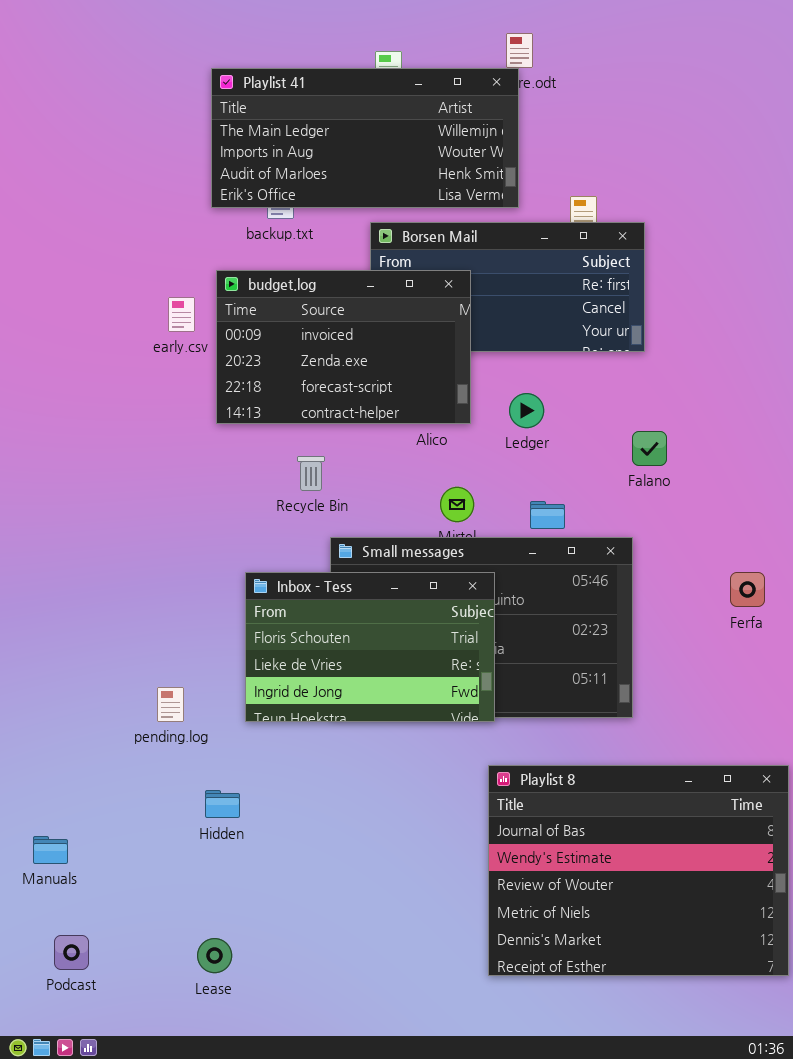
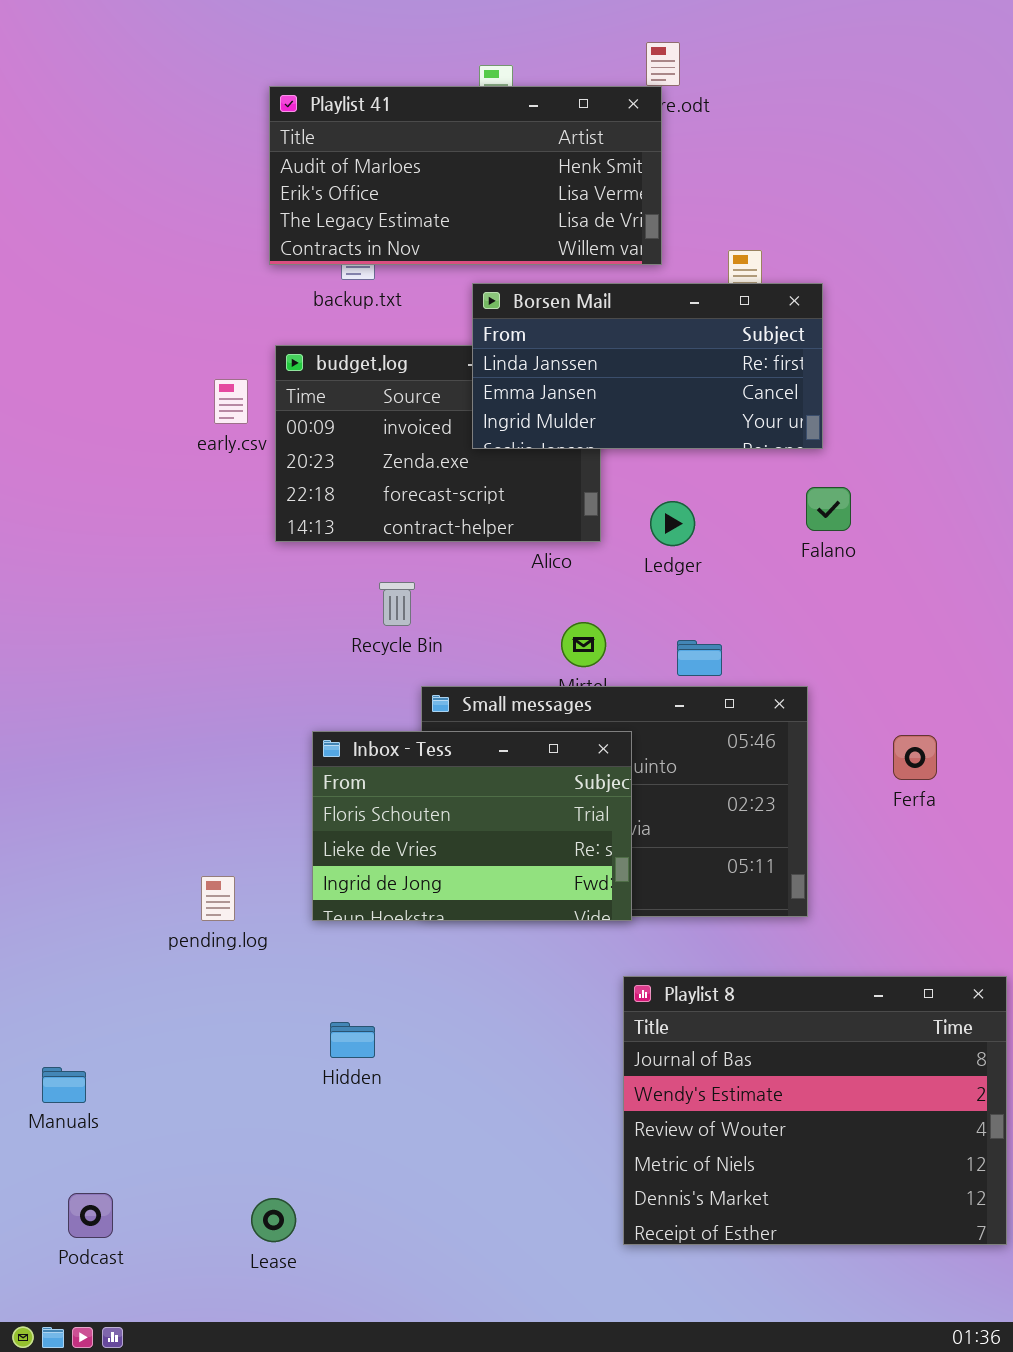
Playlist 41: [211,68,519,208] -> [269,86,662,265], scrolled down 2 rows
Borsen Mail: [370,222,645,352] -> [472,283,823,449], raised
Falano: [632,431,667,466] -> [806,487,851,531], moved
Ferfa: [730,572,765,607] -> [893,735,937,780], moved
Hidden: [205,790,240,818] -> [330,1022,375,1058], moved

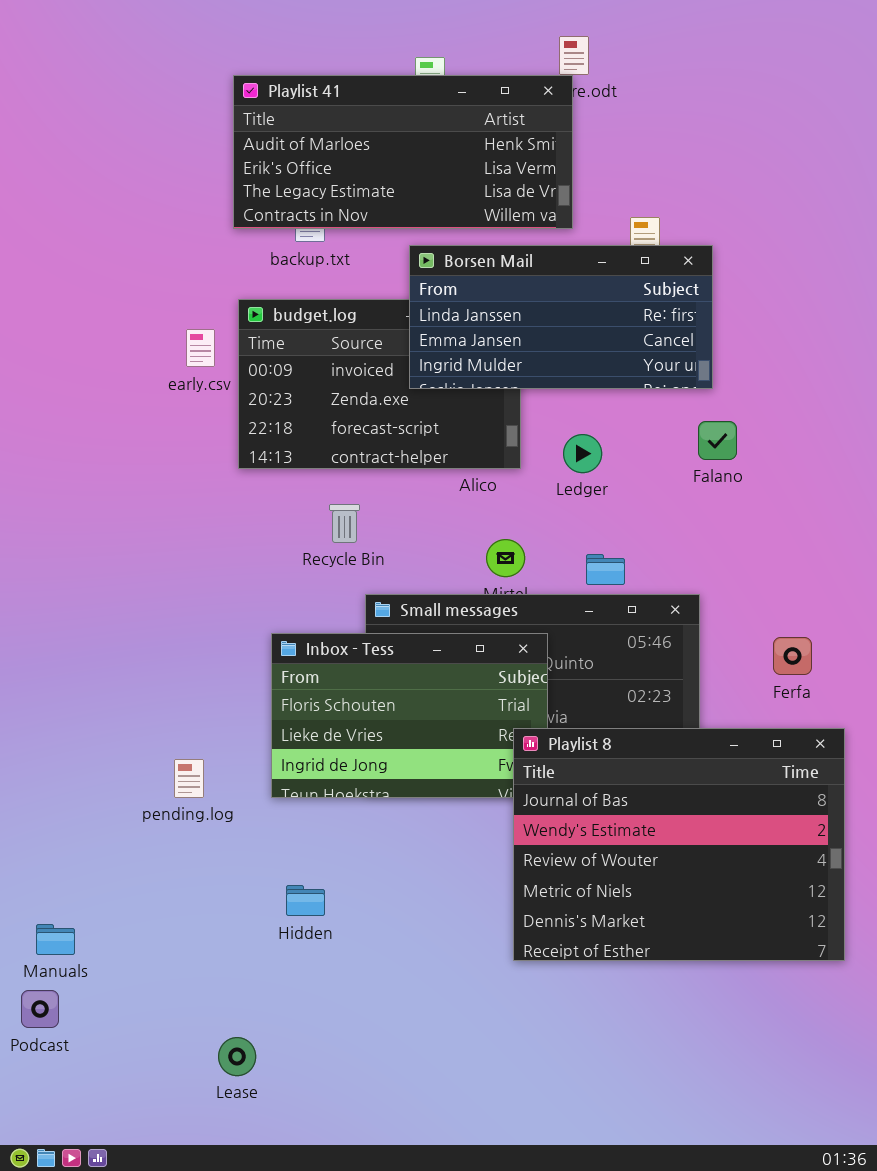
Playlist 8: [623,976,1007,1245] -> [513,728,845,961], moved
Podcast: [68,1193,113,1238] -> [21,990,59,1028], moved

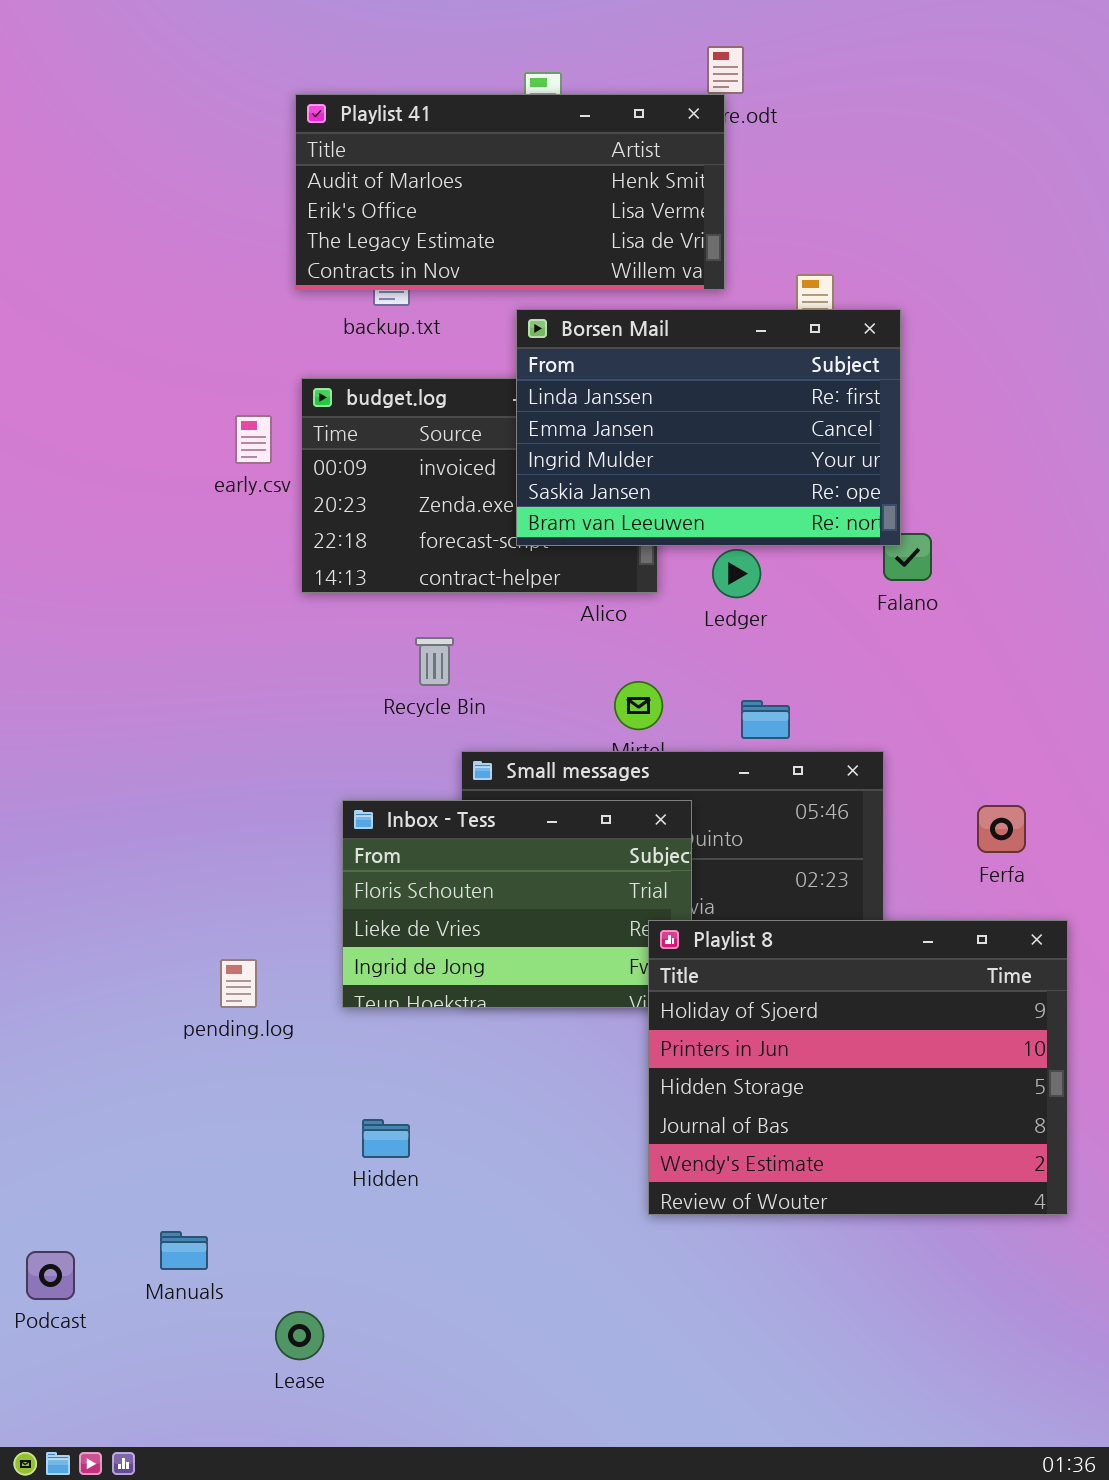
Borsen Mail: [409,245,713,389] -> [516,309,901,546], resized
Playlist 8: [513,728,845,961] -> [648,920,1068,1215], scrolled up 3 rows
Manuals: [36,924,75,955] -> [160,1231,208,1270], moved

